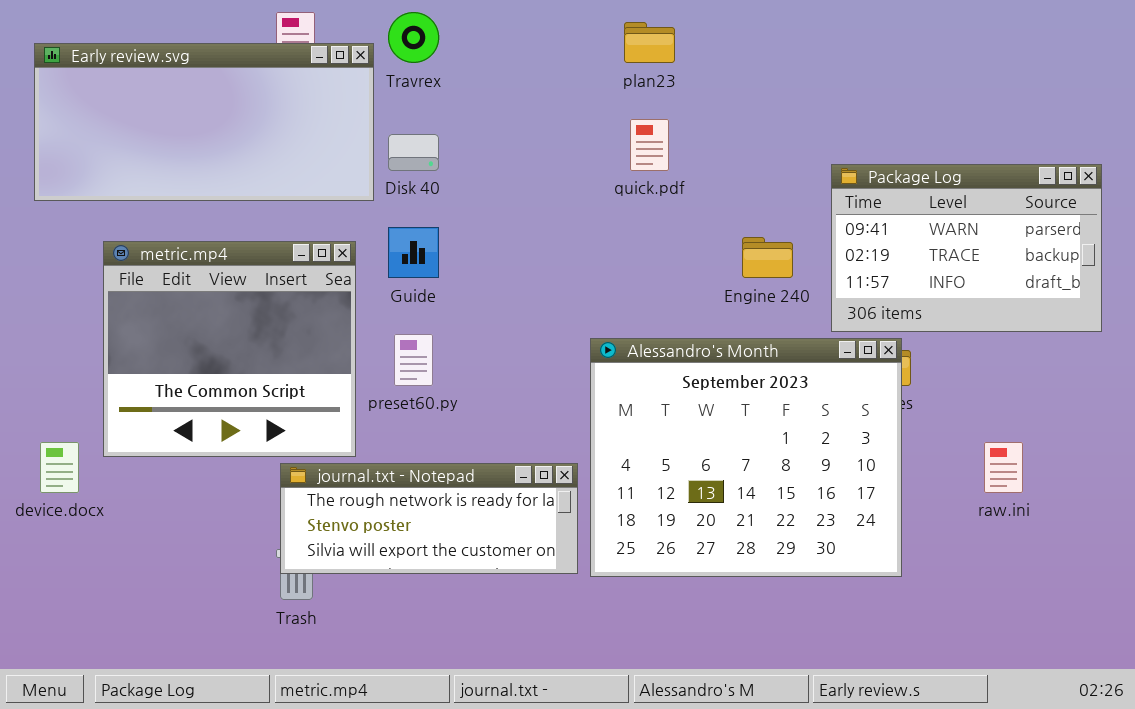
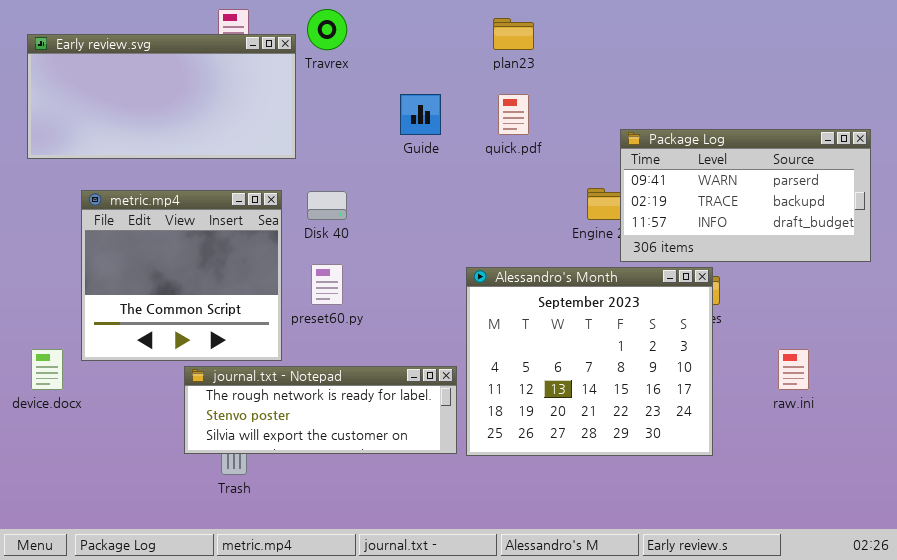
Disk 40: [388,134,439,171] -> [307,191,347,220], moved
Package Log: [831,164,1102,332] -> [620,129,871,262], resized
Guide: [388,227,439,278] -> [400,94,441,135], moved
journal.txt - Notepad: [280,463,578,574] -> [184,366,457,454], resized

